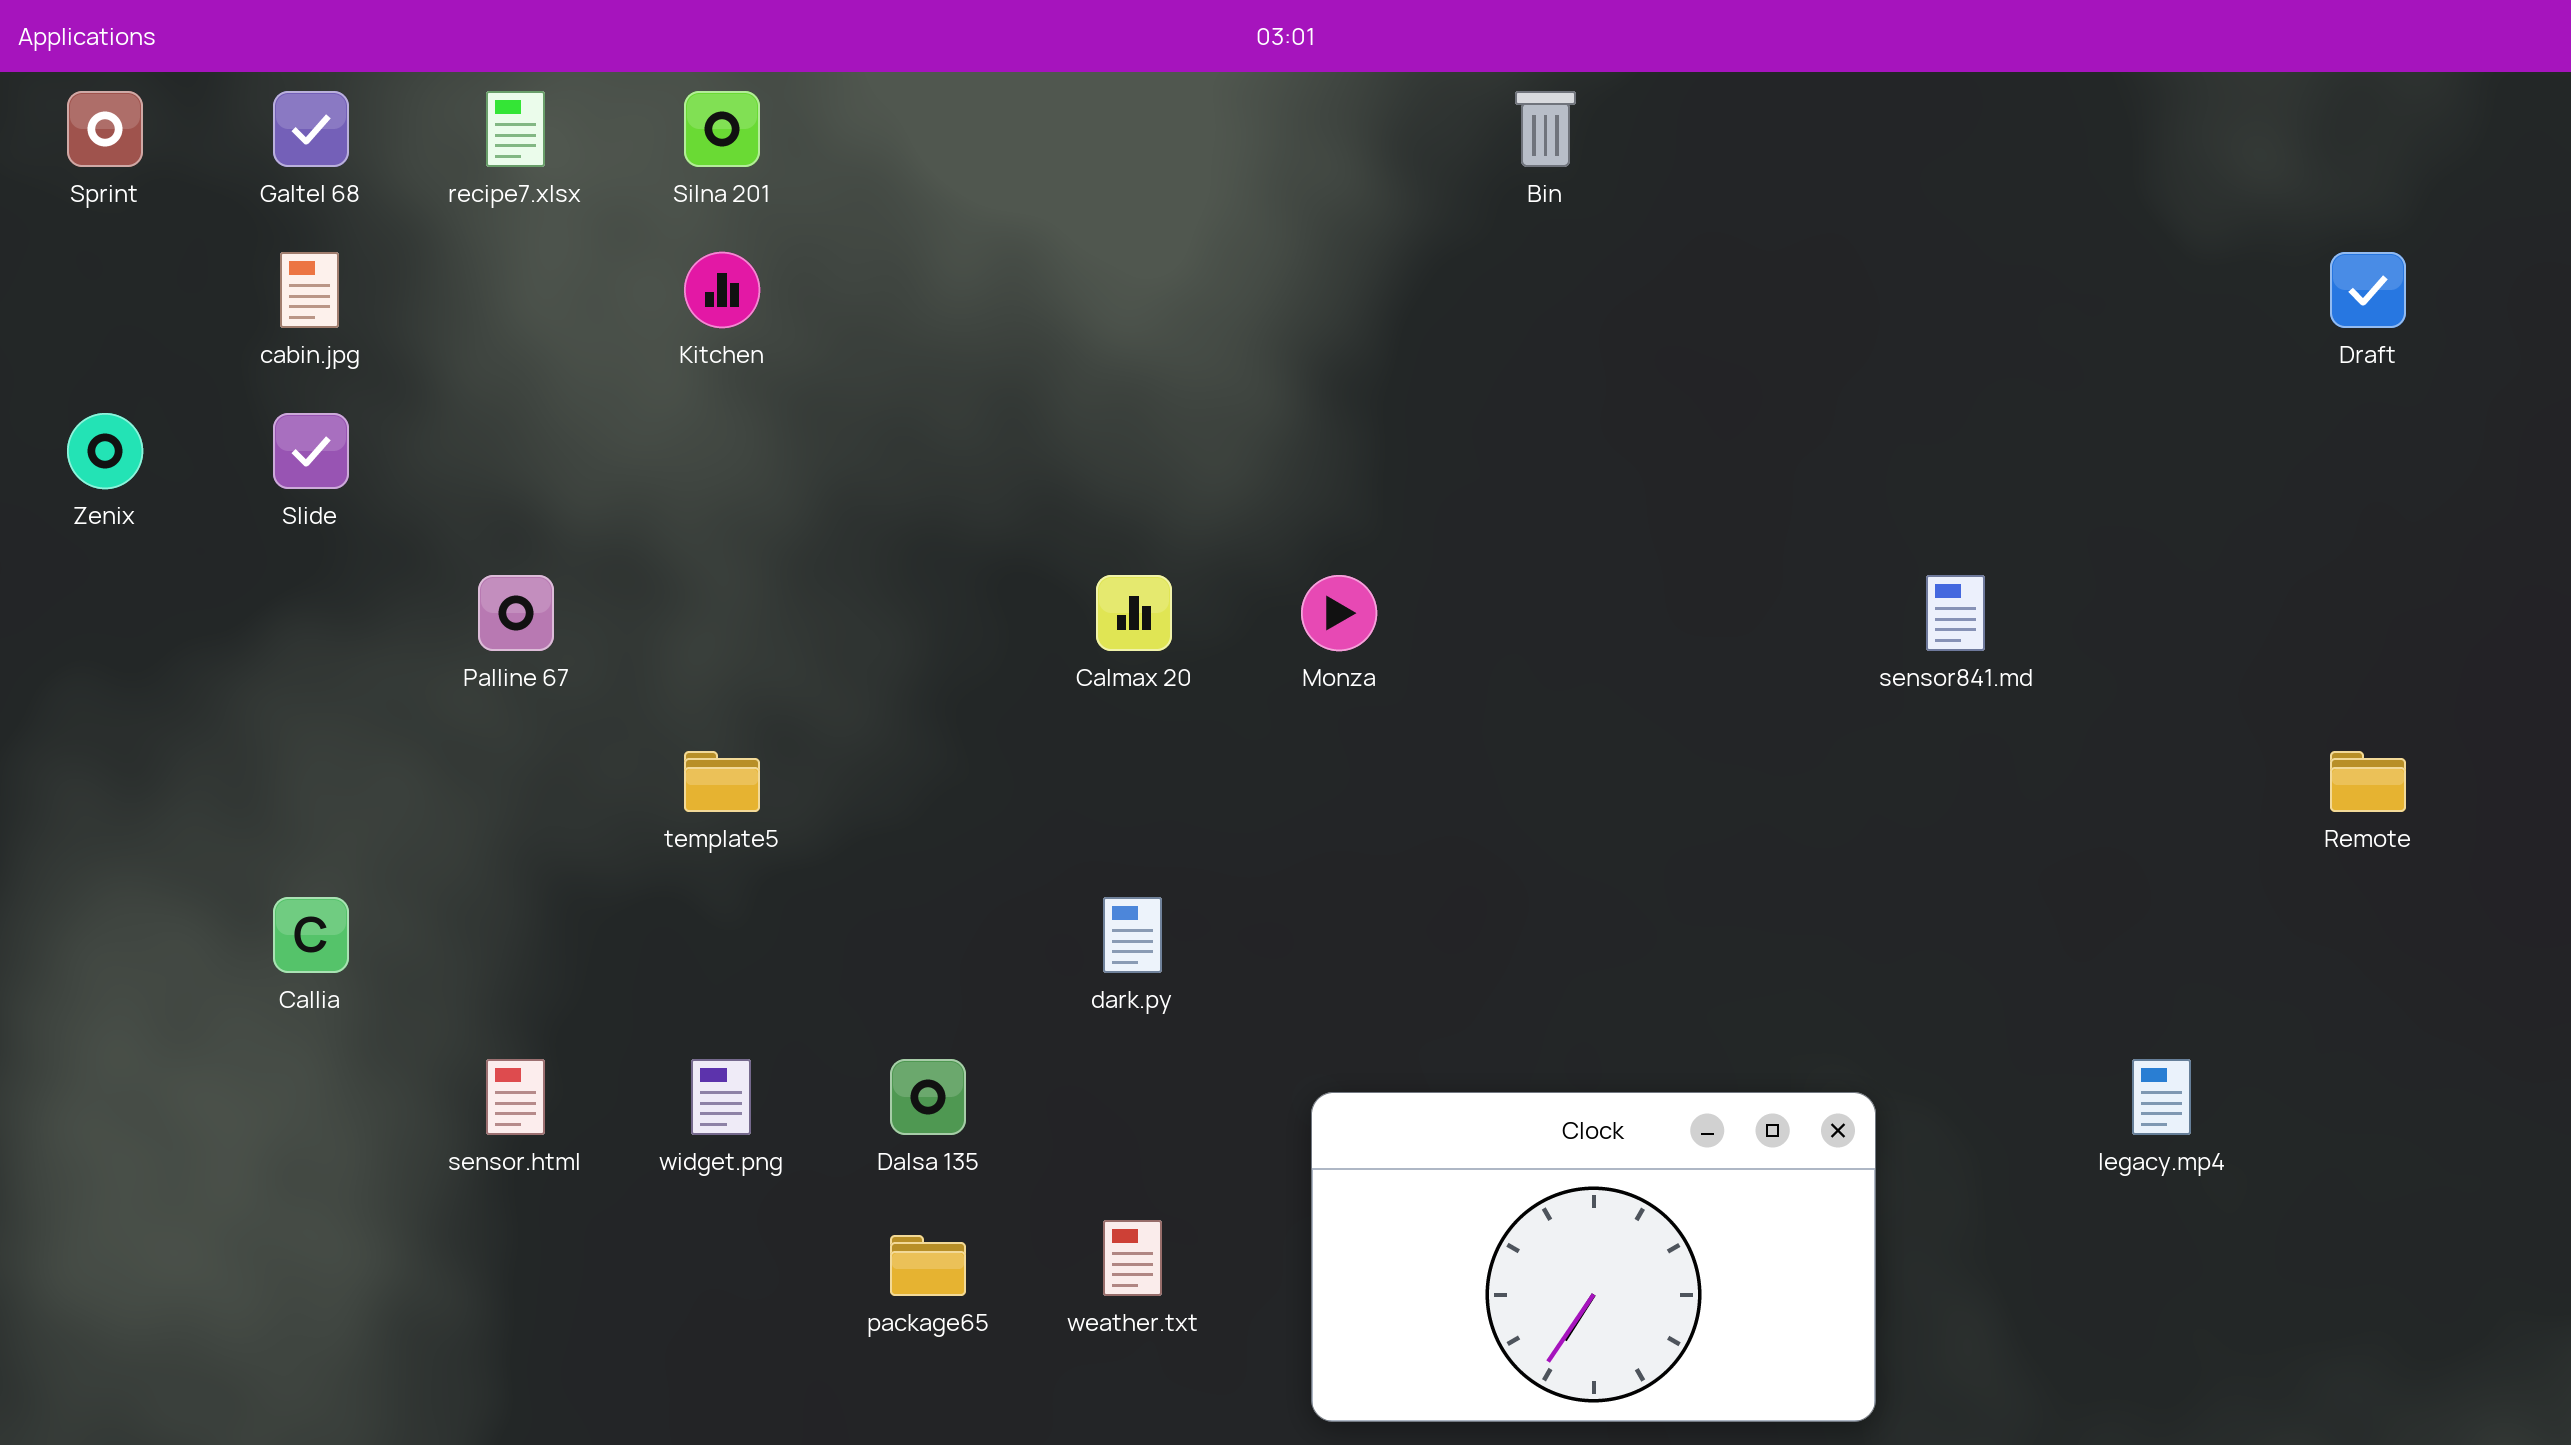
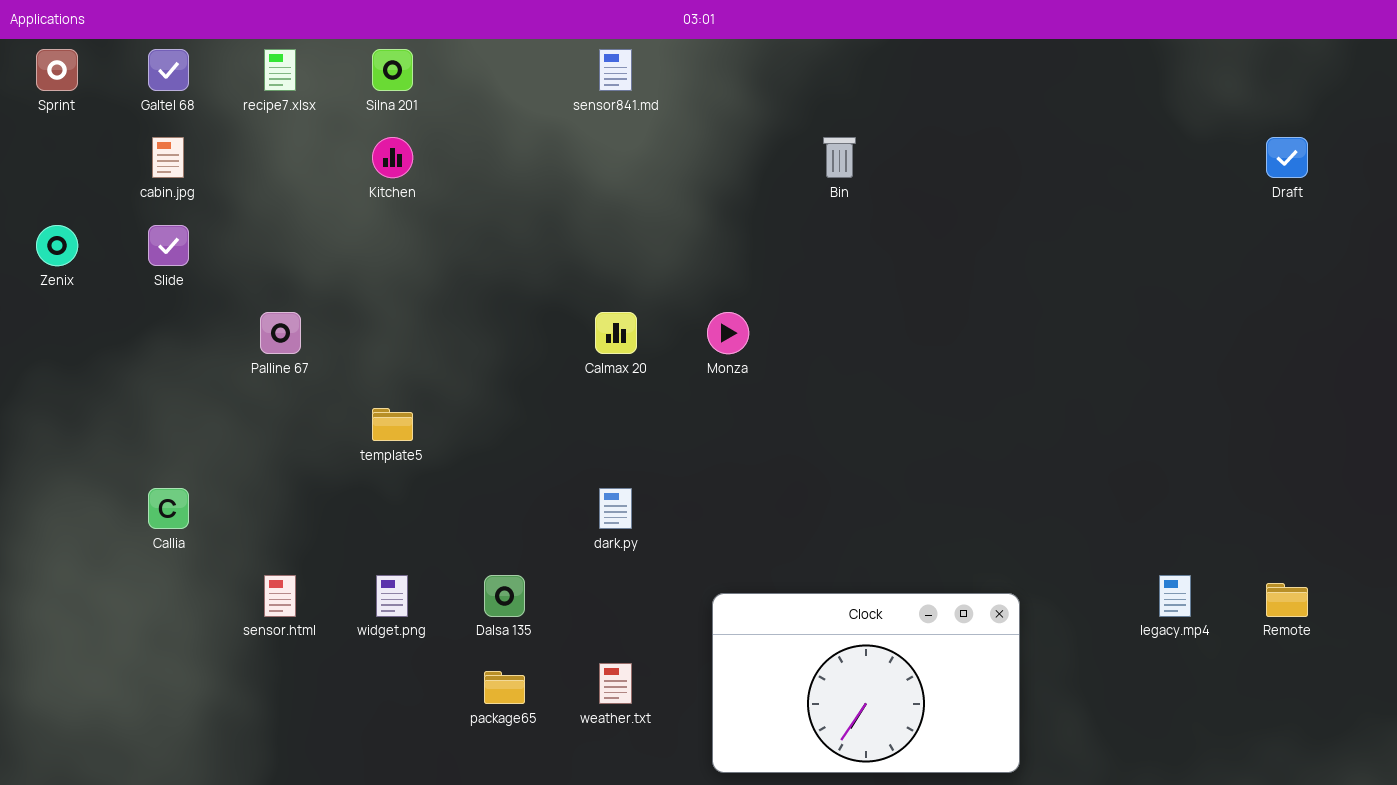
Bin: [1515,91,1576,167] -> [823,137,856,178], moved
sensor841.md: [1926,575,1985,651] -> [599,49,632,91], moved
Remote: [2330,751,2406,812] -> [1266,583,1308,617], moved

